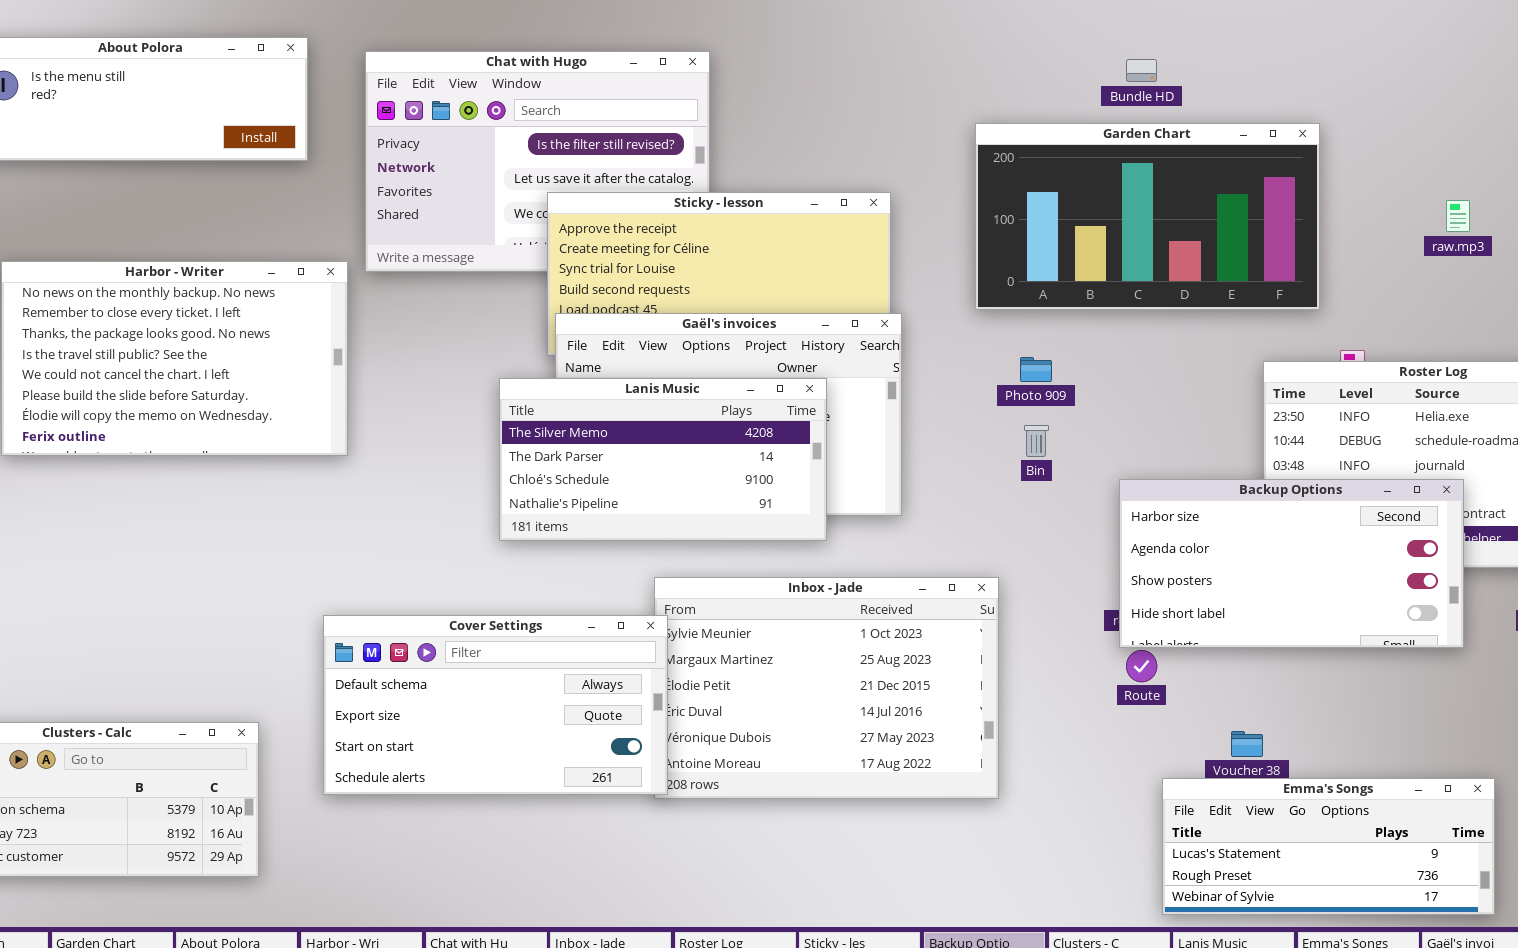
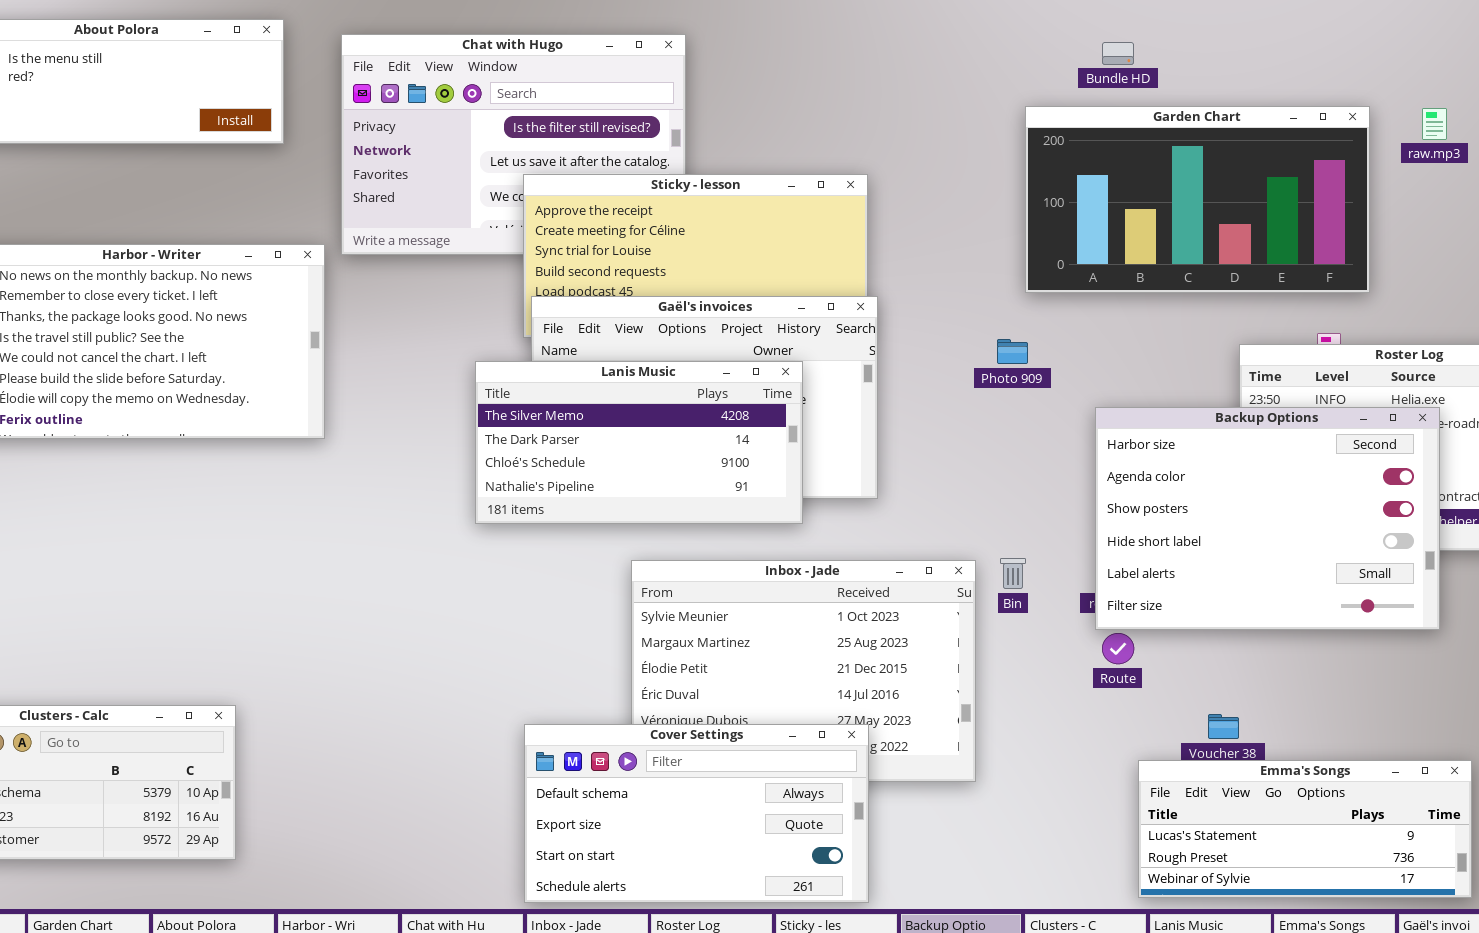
Garden Chart: [975,123,1320,310] -> [1025,106,1370,293], moved
raw.mp3: [1446,200,1470,232] -> [1422,108,1447,140], moved
Bin: [1024,425,1049,457] -> [1000,558,1026,589], moved
Backup Options: [1119,479,1464,648] -> [1095,407,1440,630], resized
Cover Settings: [323,615,668,795] -> [524,724,869,903], moved

